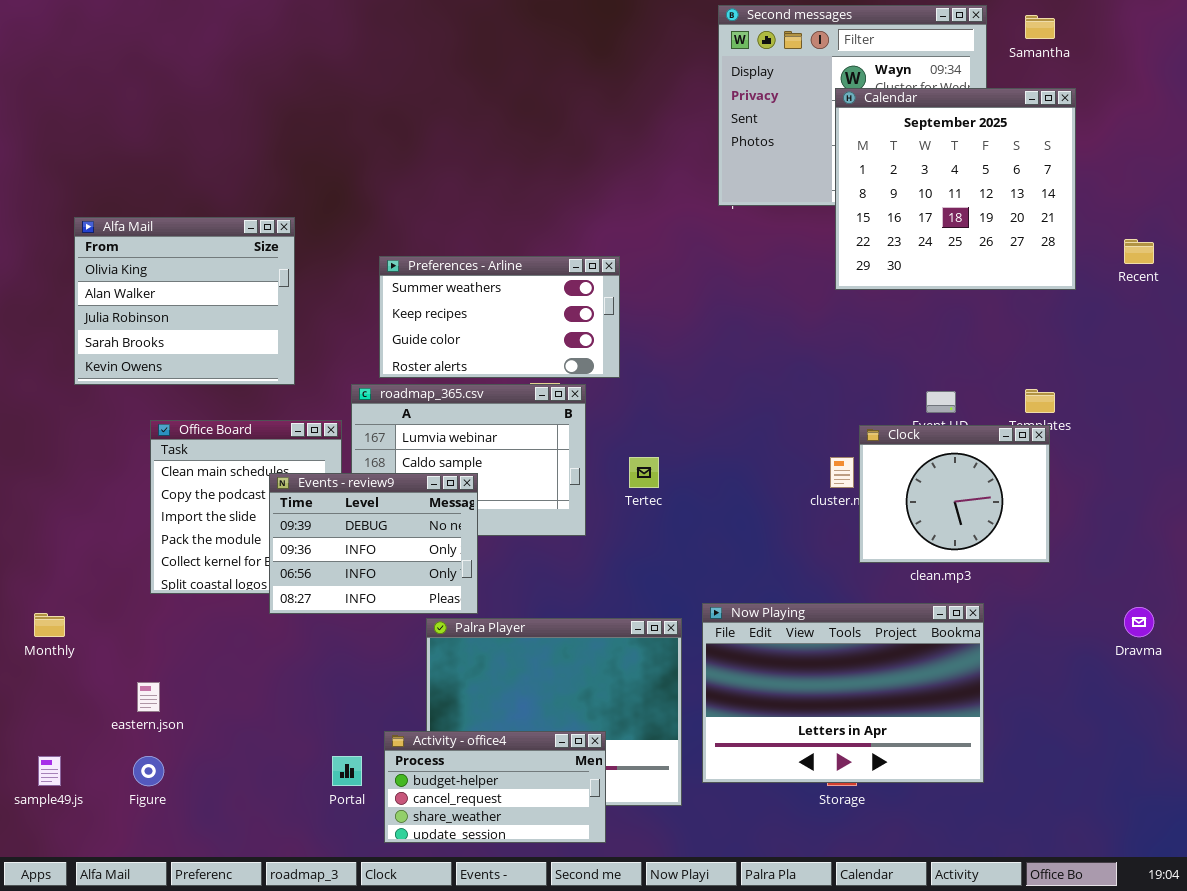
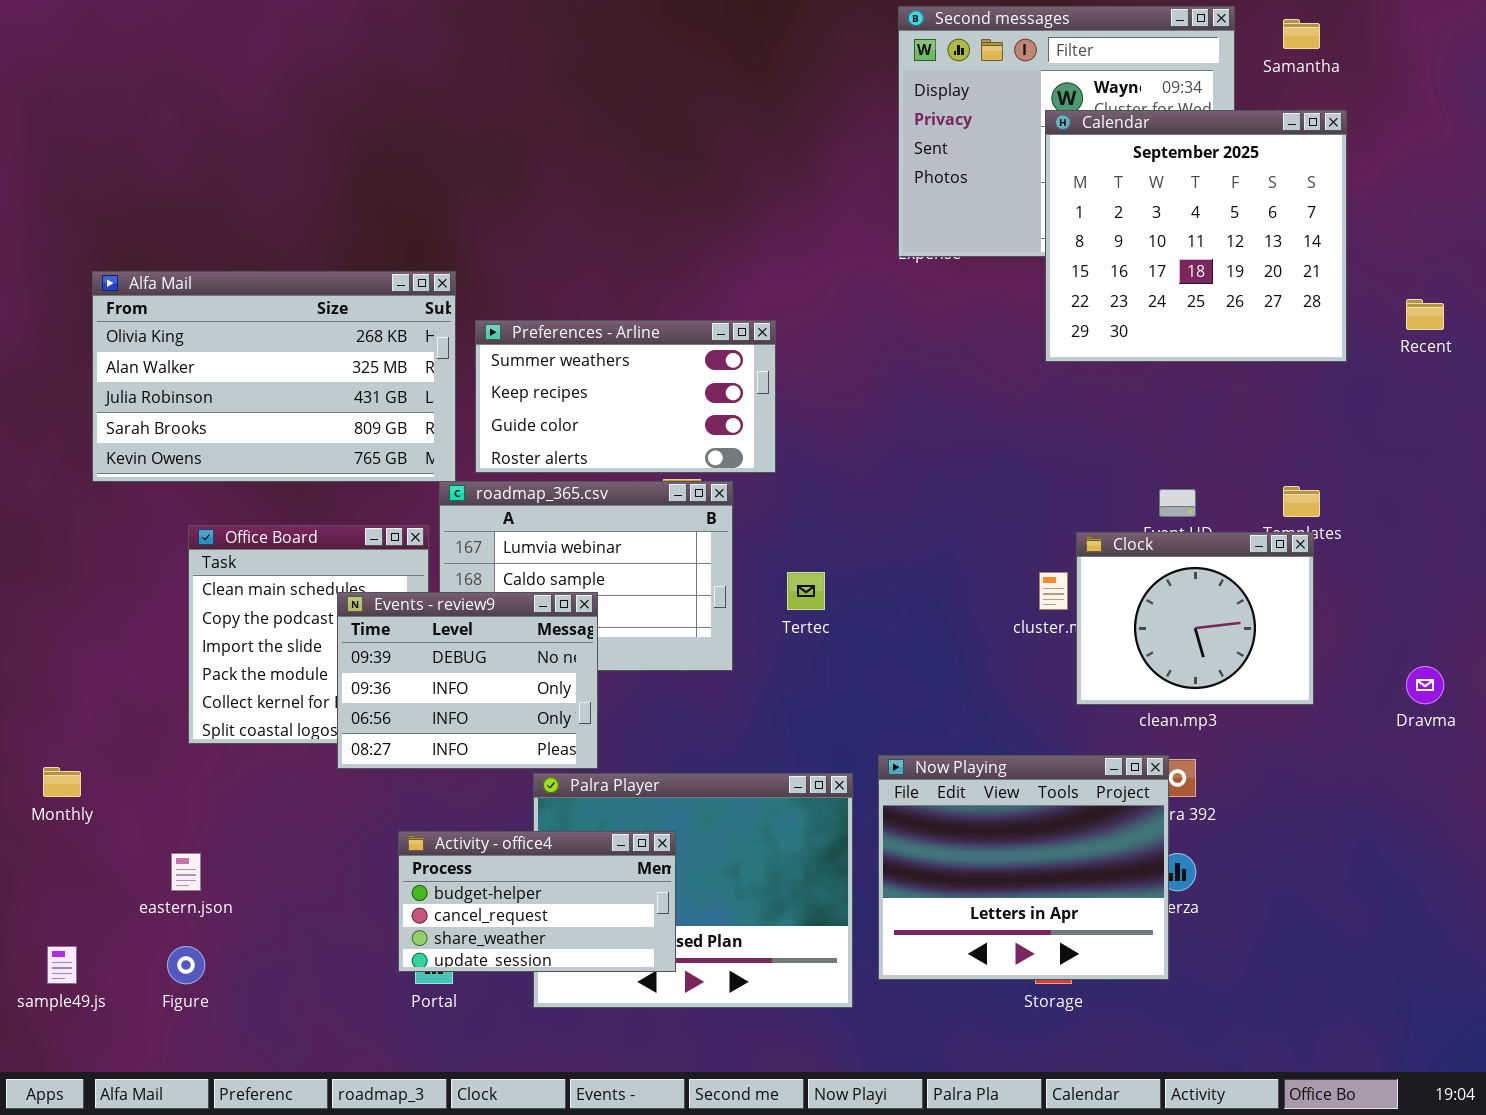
Alfa Mail: [74,217,295,385] -> [92,271,456,482], resized
Now Playing: [702,603,984,783] -> [878,755,1169,980], resized
Dravma: [1124,607,1154,637] -> [1406,666,1444,704], moved
Activity - office4: [384,731,606,843] -> [398,831,676,972], moved

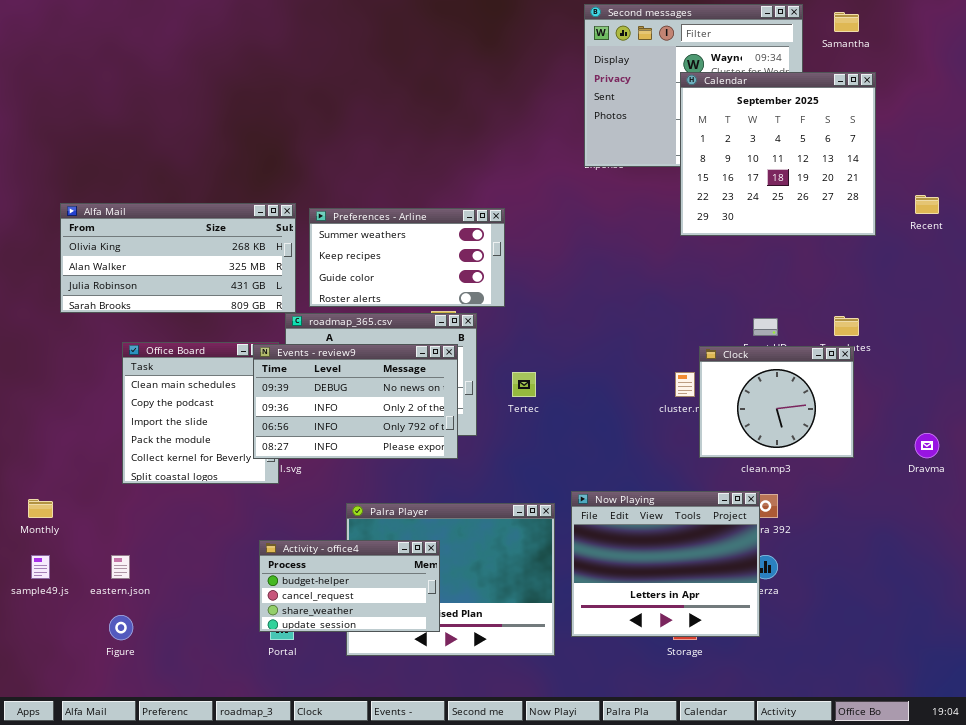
Alfa Mail: [92,271,456,482] -> [60,203,296,313], resized
Events - review9: [337,592,598,769] -> [253,344,458,459], moved, resized
sample49.js: [47,946,77,984] -> [31,555,50,579], moved

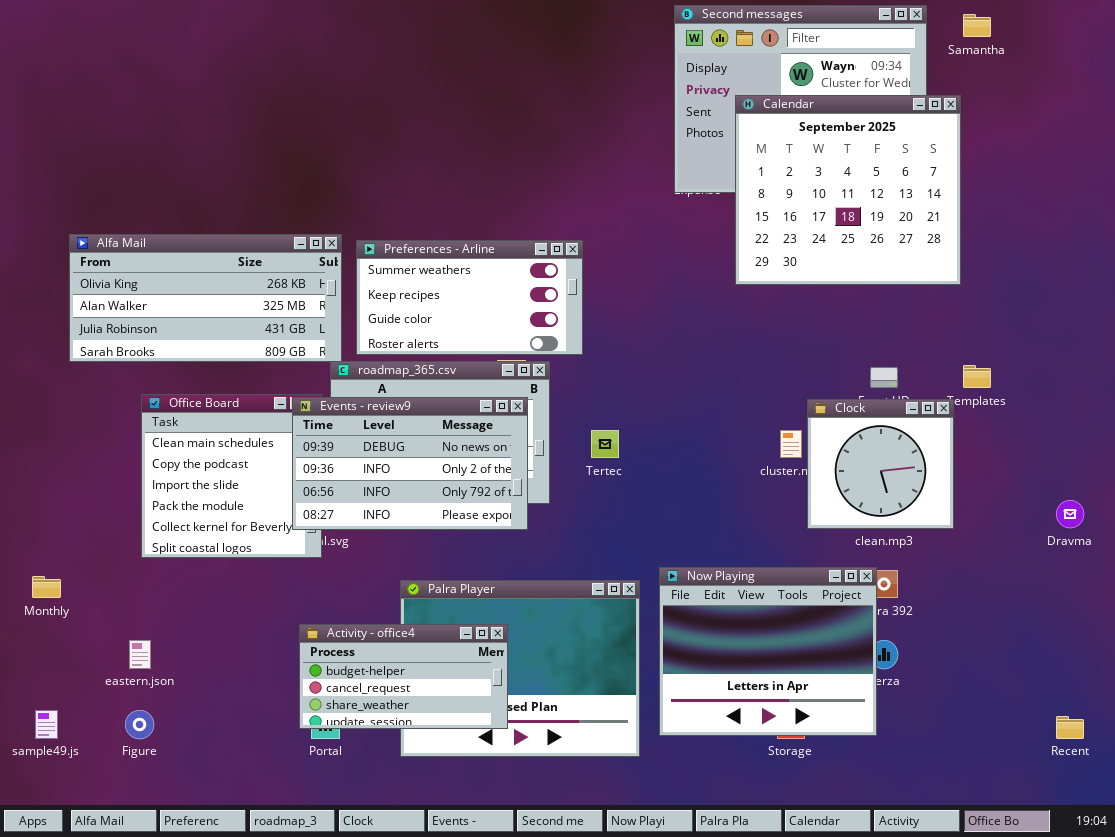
Calendar: [680,72,876,236] -> [735,95,961,285], moved
Recent: [915,195,939,214] -> [1056,716,1084,739], moved
Clock: [699,346,854,458] -> [807,399,954,529], resized
sample49.js: [31,555,50,579] -> [35,710,58,739], moved

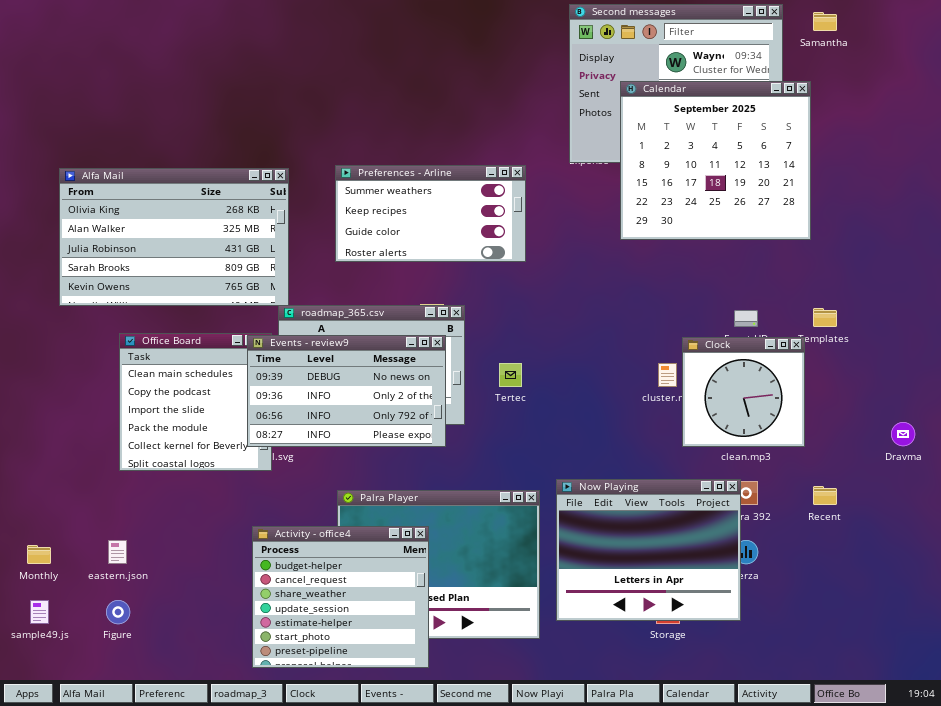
Alfa Mail: [69,234,342,362] -> [59,168,289,306], resized
Preferences - Arline: [356,240,583,355] -> [335,165,526,262], moved
Monthly: [32,576,61,598] -> [27,545,51,564], moved
Activity - office4: [299,624,508,729] -> [252,526,429,668], resized
Recent: [1056,716,1084,739] -> [813,486,837,505], moved

